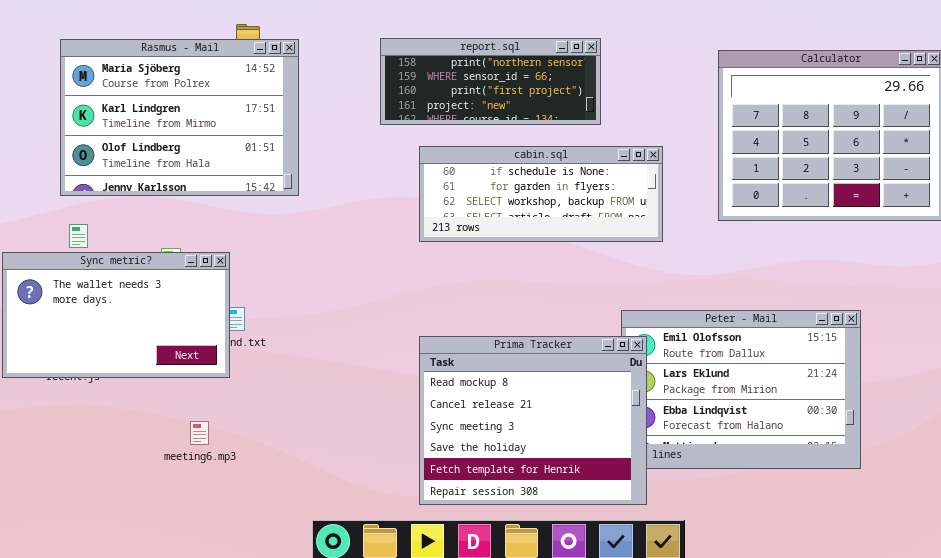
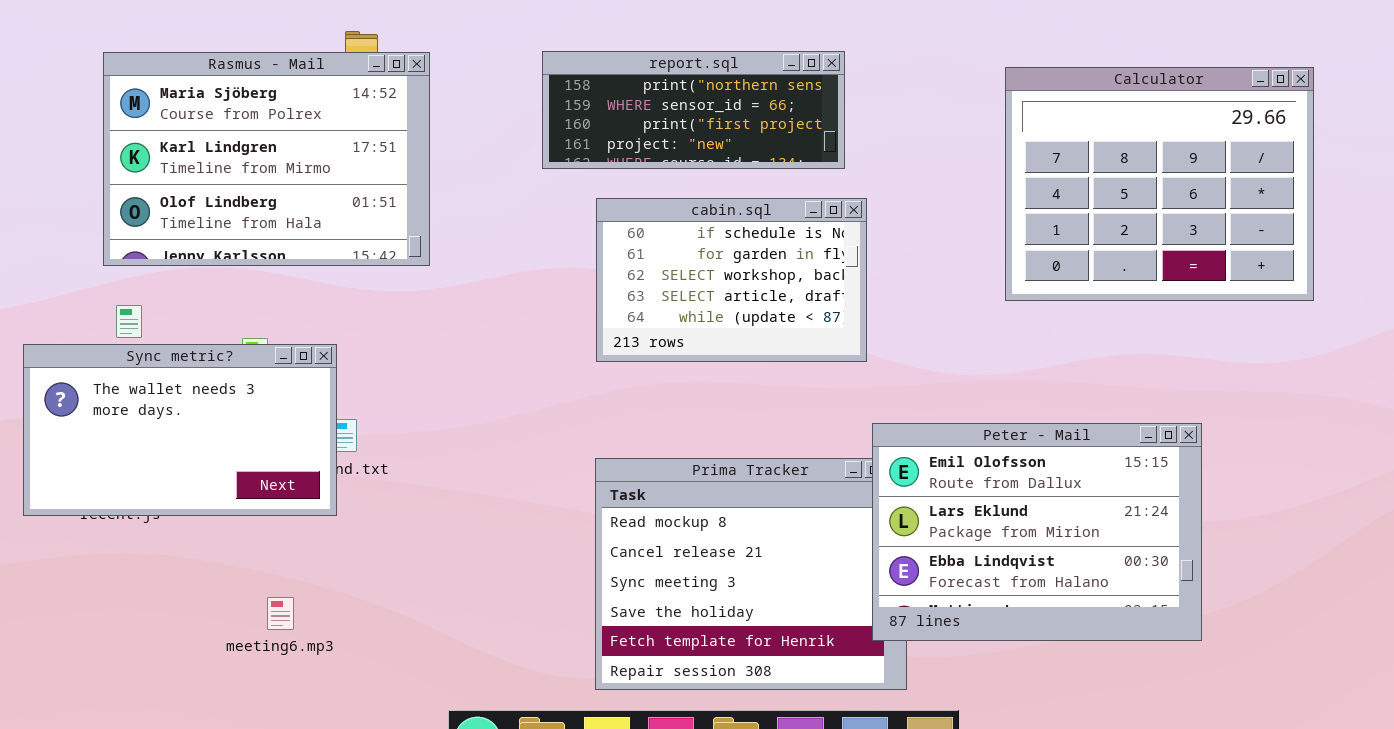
cabin.sql: [419,146,663,242] -> [596,198,867,362], resized
Peter - Mail: [621,310,861,469] -> [872,423,1202,641], raised
meeting6.mp3: [190,421,209,445] -> [267,597,294,630], moved

